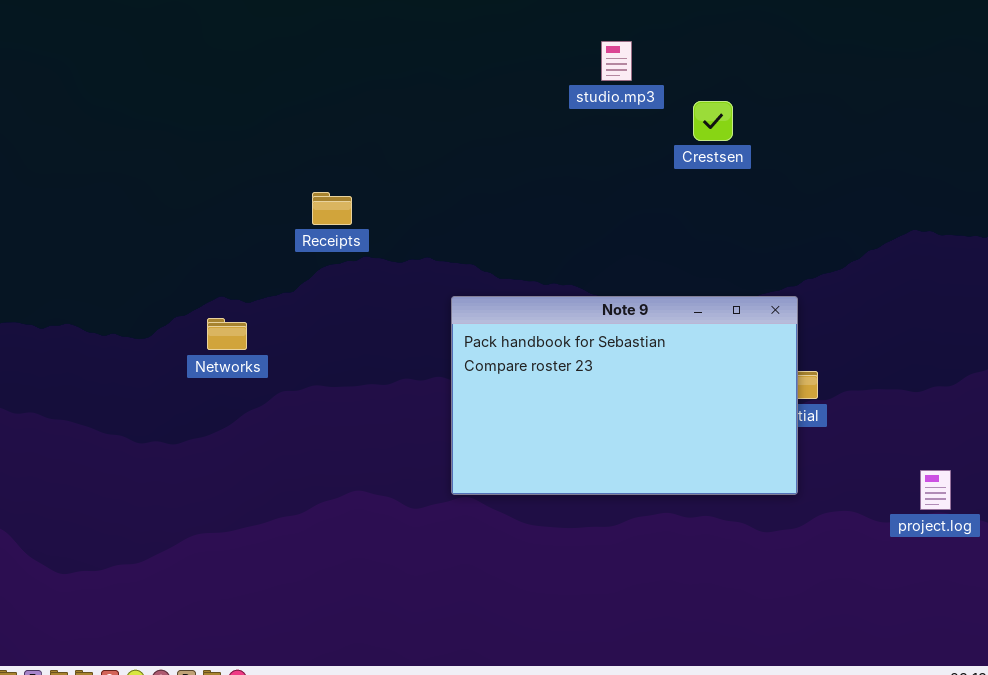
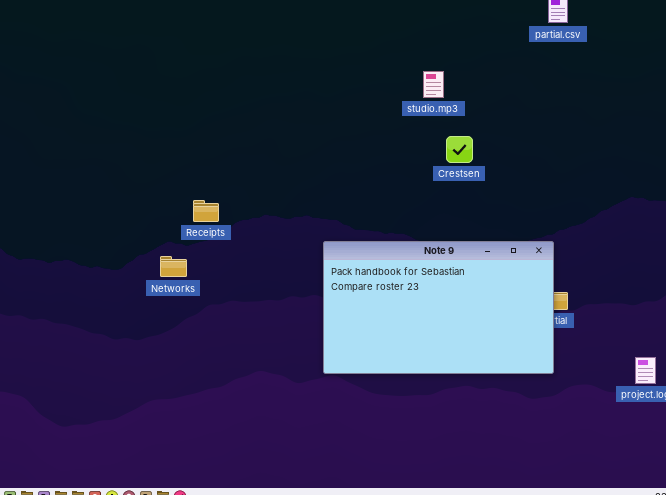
Crestsen: [693,101,733,141] -> [446,136,473,163], moved
Receipts: [312,192,352,225] -> [193,200,219,222], moved

